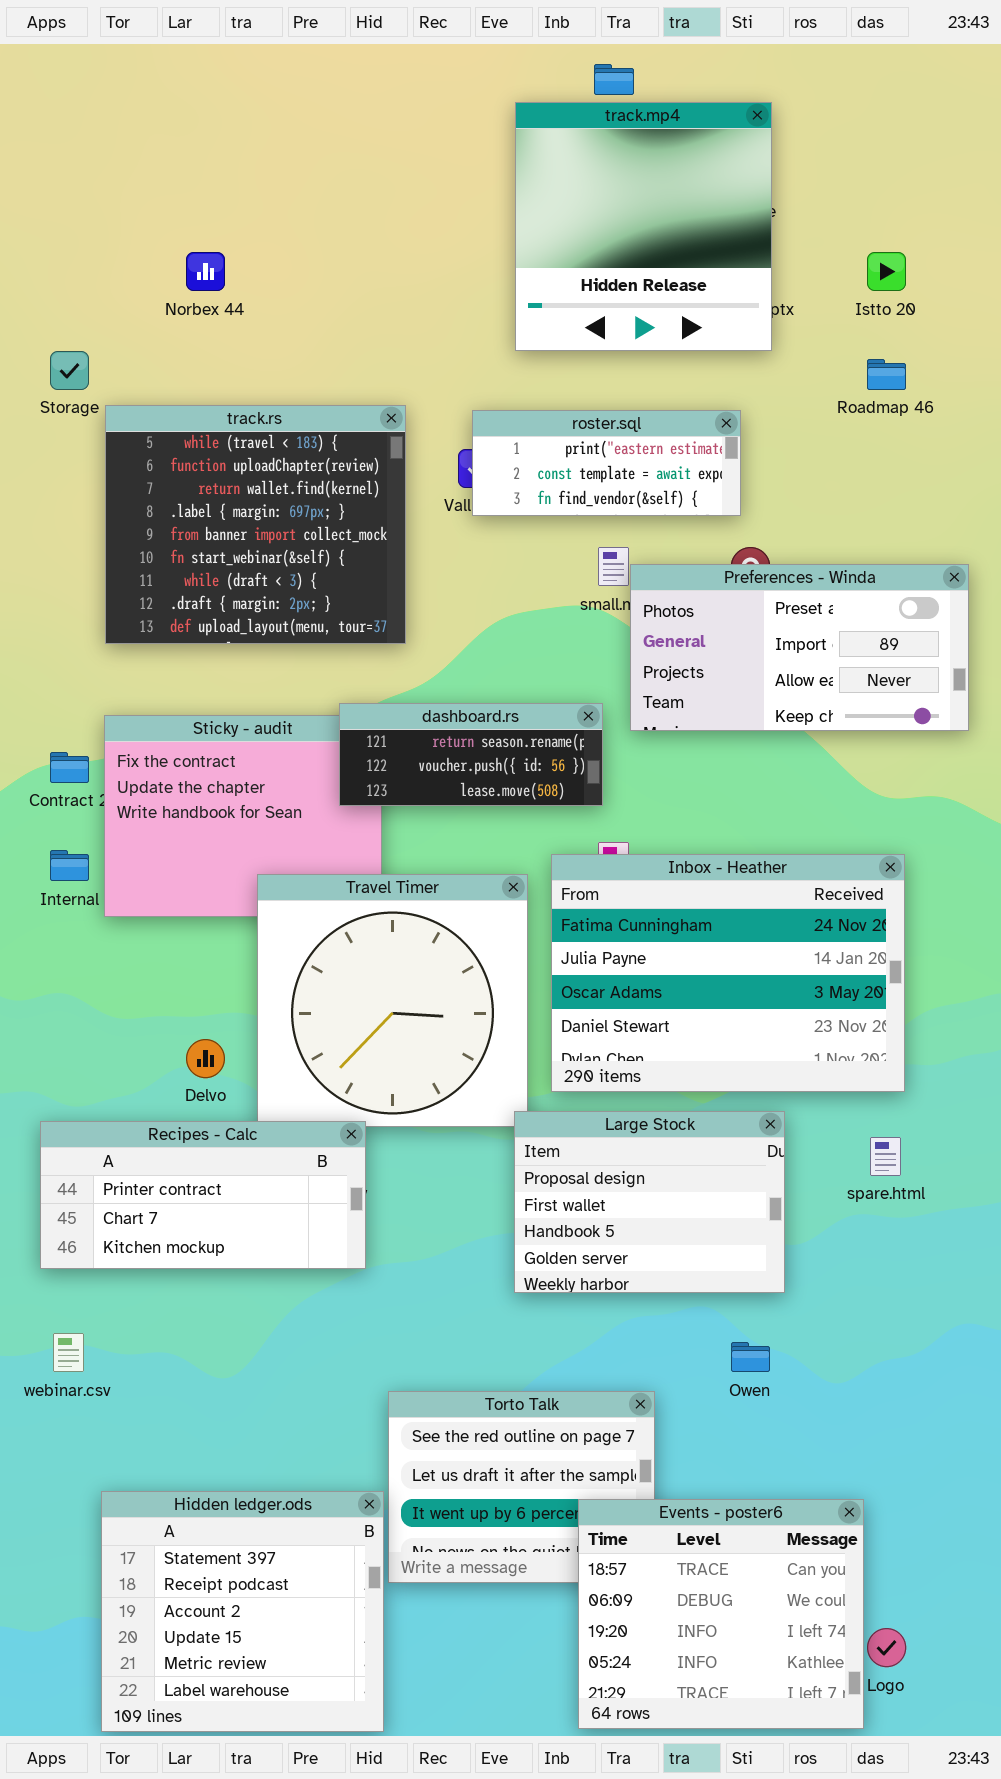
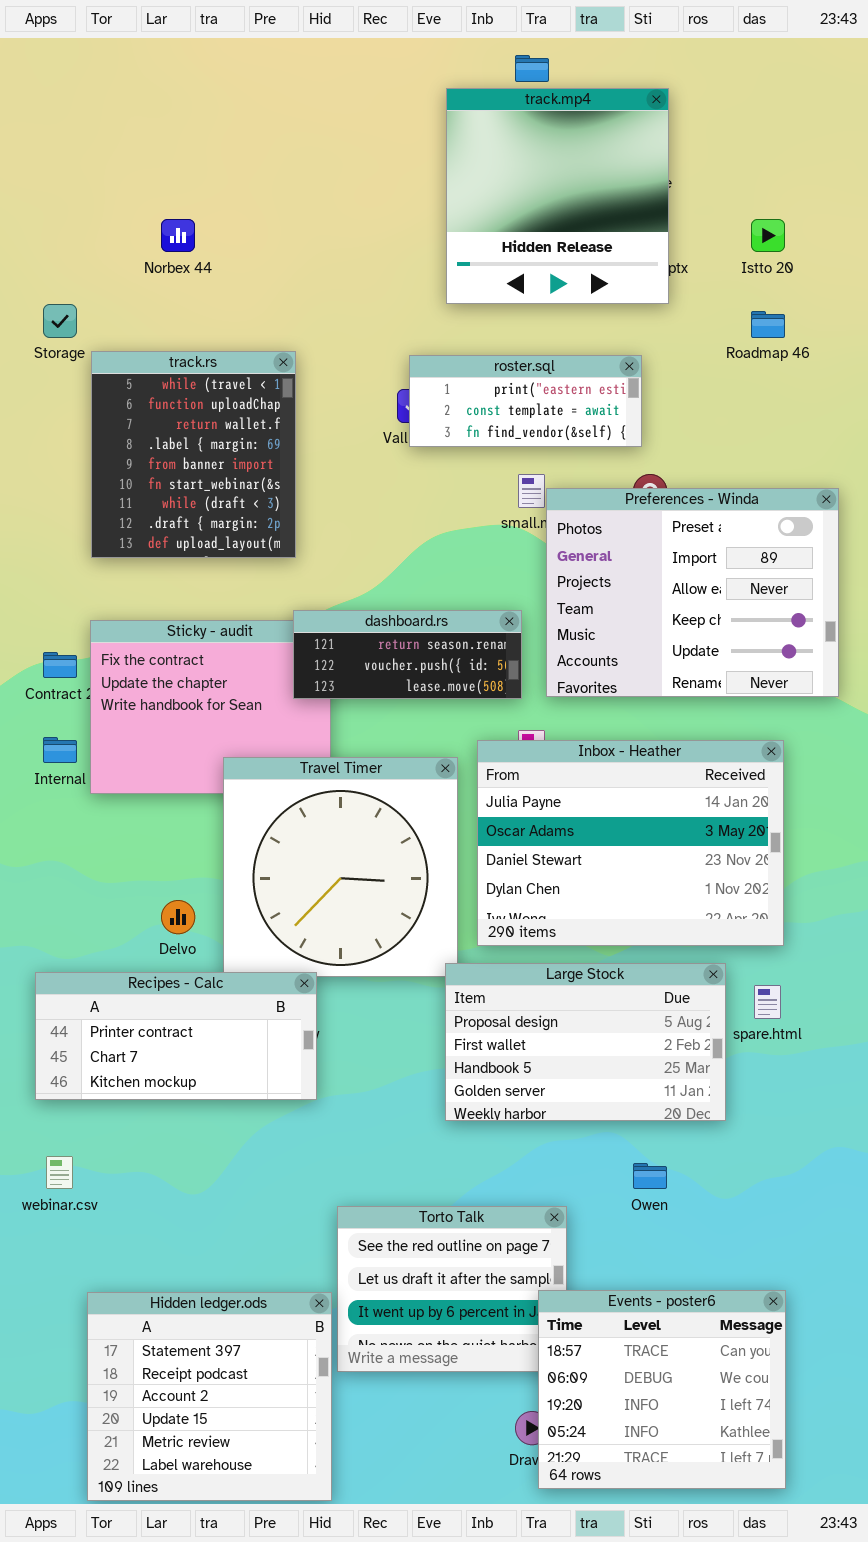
track.rs: [105,405,406,644] -> [91,351,296,558], resized
Preferences - Winda: [630,564,969,731] -> [546,488,839,697], resized
Inbox - Heather: [551,854,905,1092] -> [477,740,784,946], scrolled down 1 row
Large Stock: [514,1111,785,1293] -> [445,963,726,1121], resized
Events - poster6: [578,1499,864,1729] -> [538,1290,786,1489], moved

